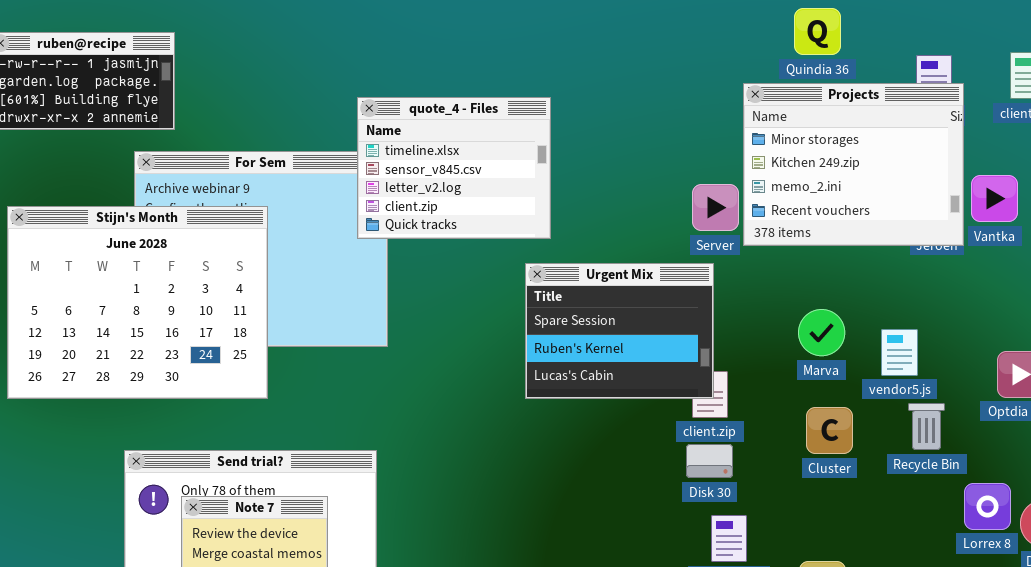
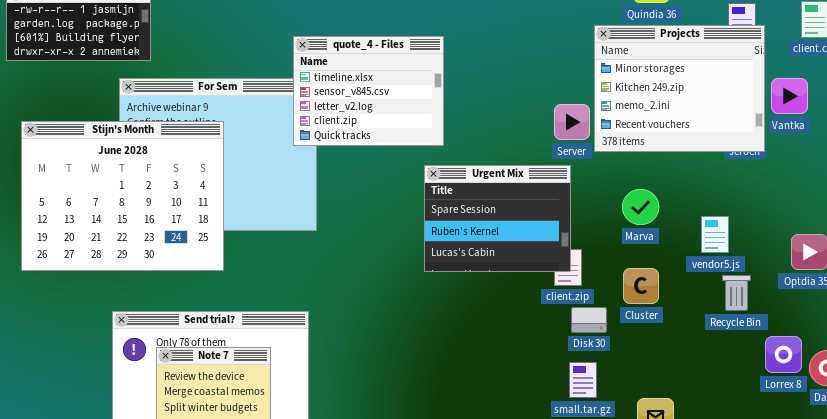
Vantka: [971,175,1018,222] -> [771,78,808,114], moved
Marva: [798,309,845,356] -> [622,189,659,225], moved
Cluster: [806,407,853,454] -> [623,268,659,304], moved
Disk 30: [686,444,733,478] -> [571,307,607,333], moved

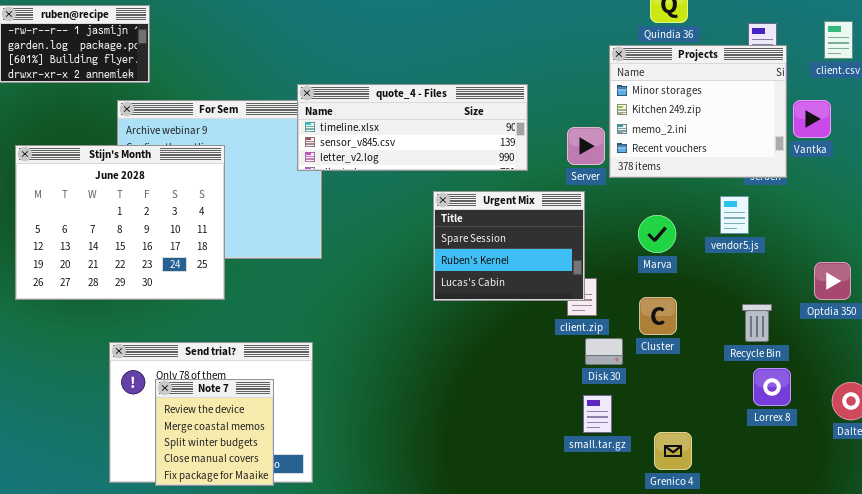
quote_4 - Files: [293,36,444,146] -> [297,84,528,171], resized
vendor5.js: [701,216,729,253] -> [720,196,749,234], moved
Lorrex 8: [765,336,802,373] -> [753,368,791,406], moved

